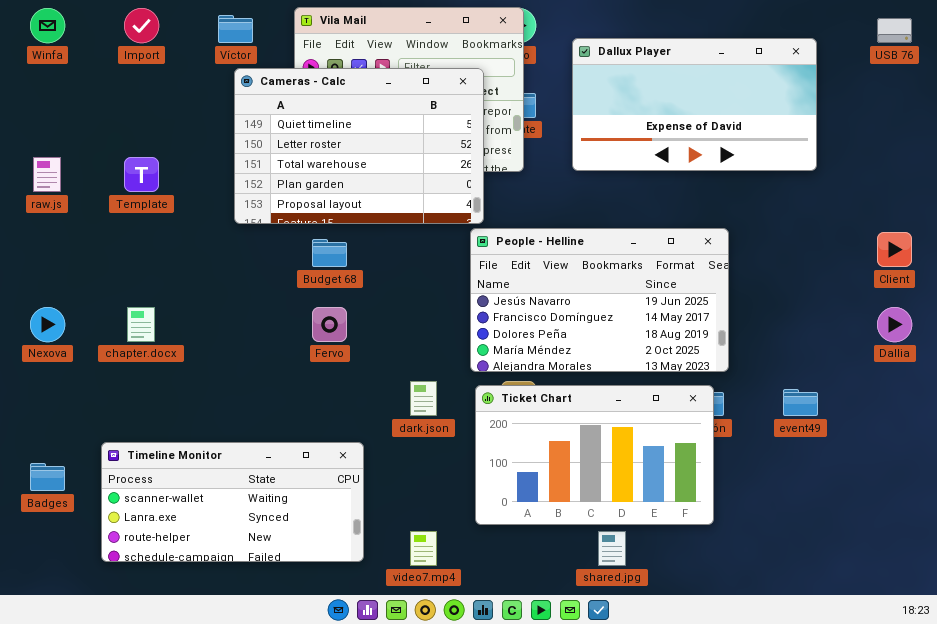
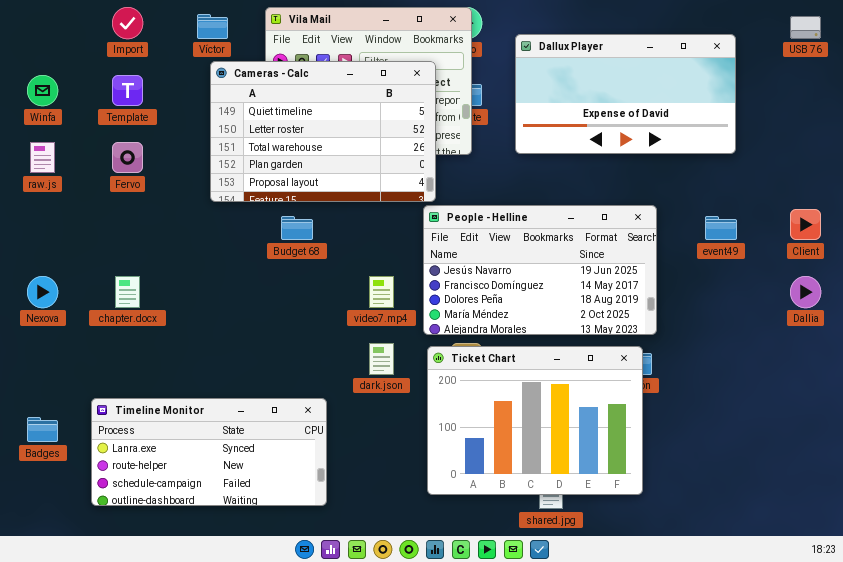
Winfa: [30,8,65,43] -> [27,75,58,106], moved
Template: [124,157,159,192] -> [112,75,143,106], moved
Fervo: [312,307,347,342] -> [112,142,143,173], moved
Ticket Chart: [475,385,714,525] -> [427,346,643,495], resized
event49: [783,389,818,416] -> [705,216,737,240], moved
Timeline Monitor: [101,442,364,562] -> [91,398,327,506], scrolled down 1 row
video7.mp4: [410,531,437,566] -> [369,276,394,308], moved

